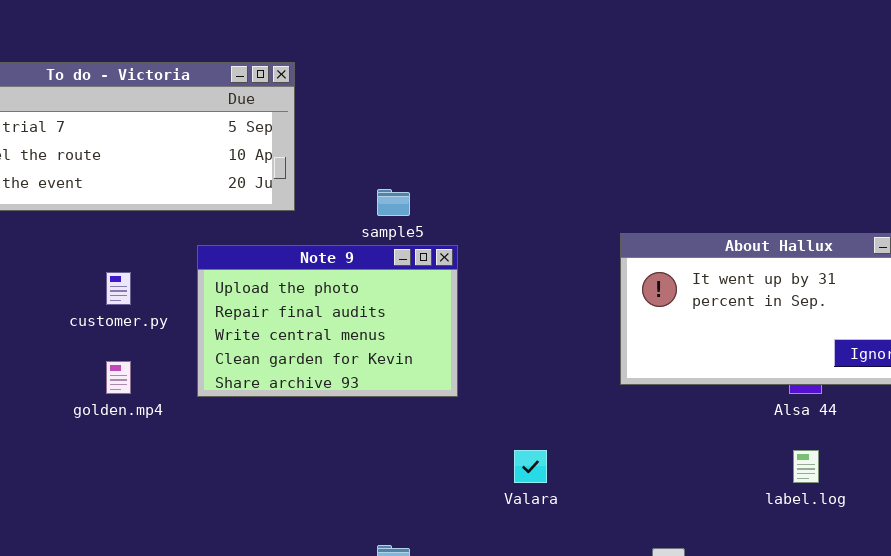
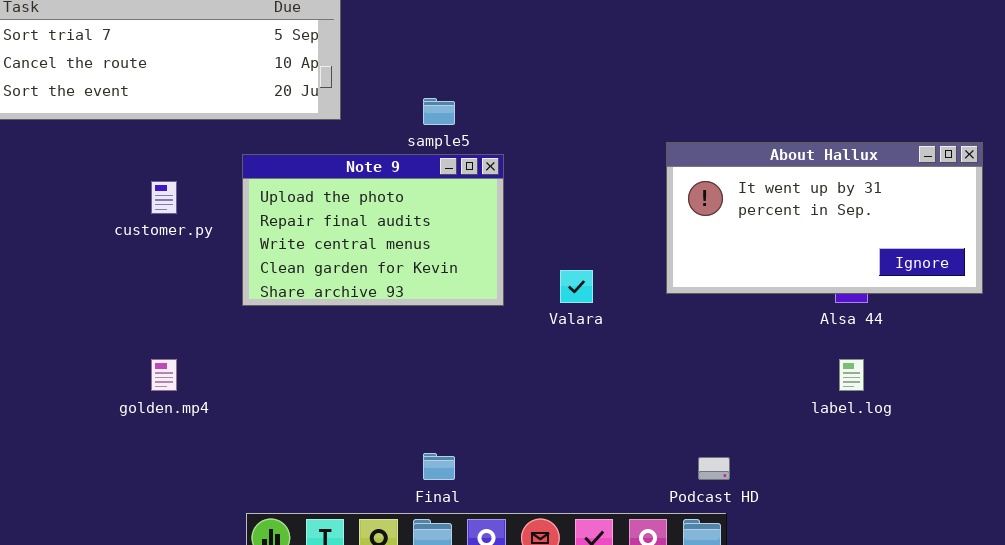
golden.mp4: [106,361,131,394] -> [151,359,177,391], moved
Valara: [514,450,547,483] -> [560,270,593,303], moved

